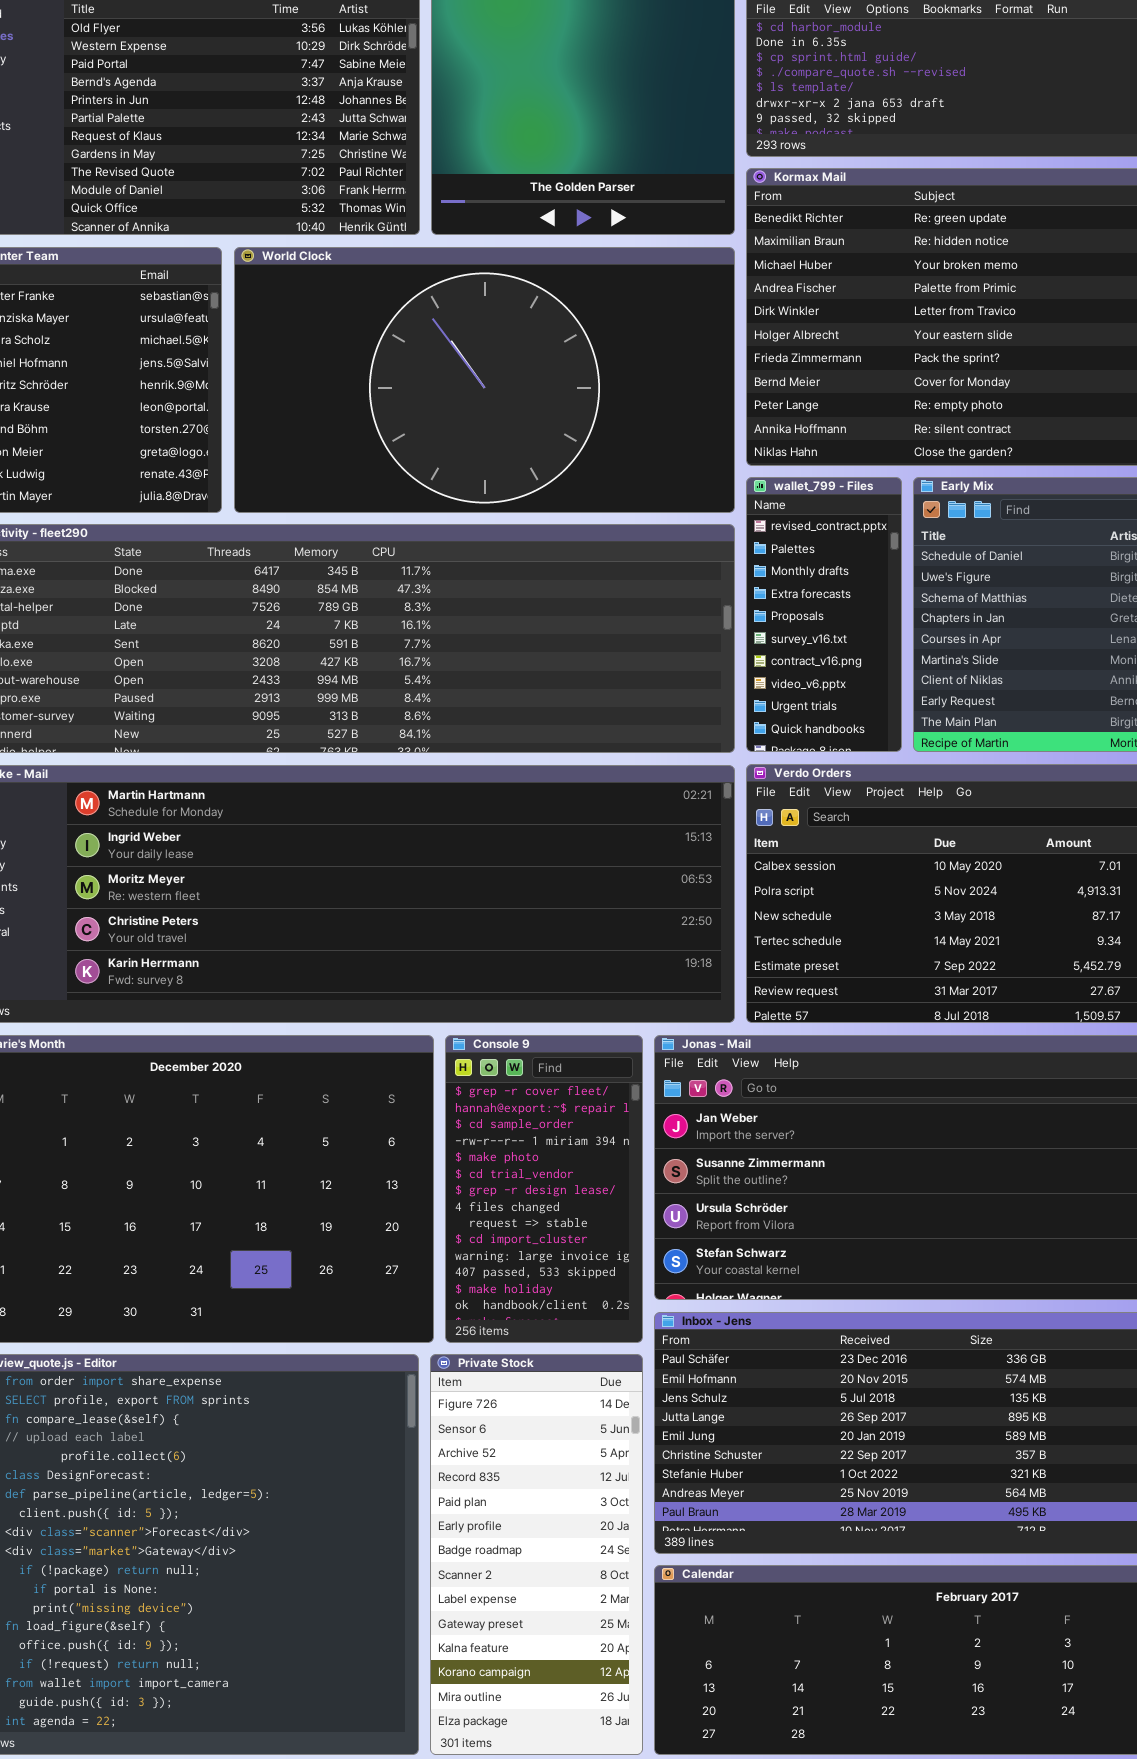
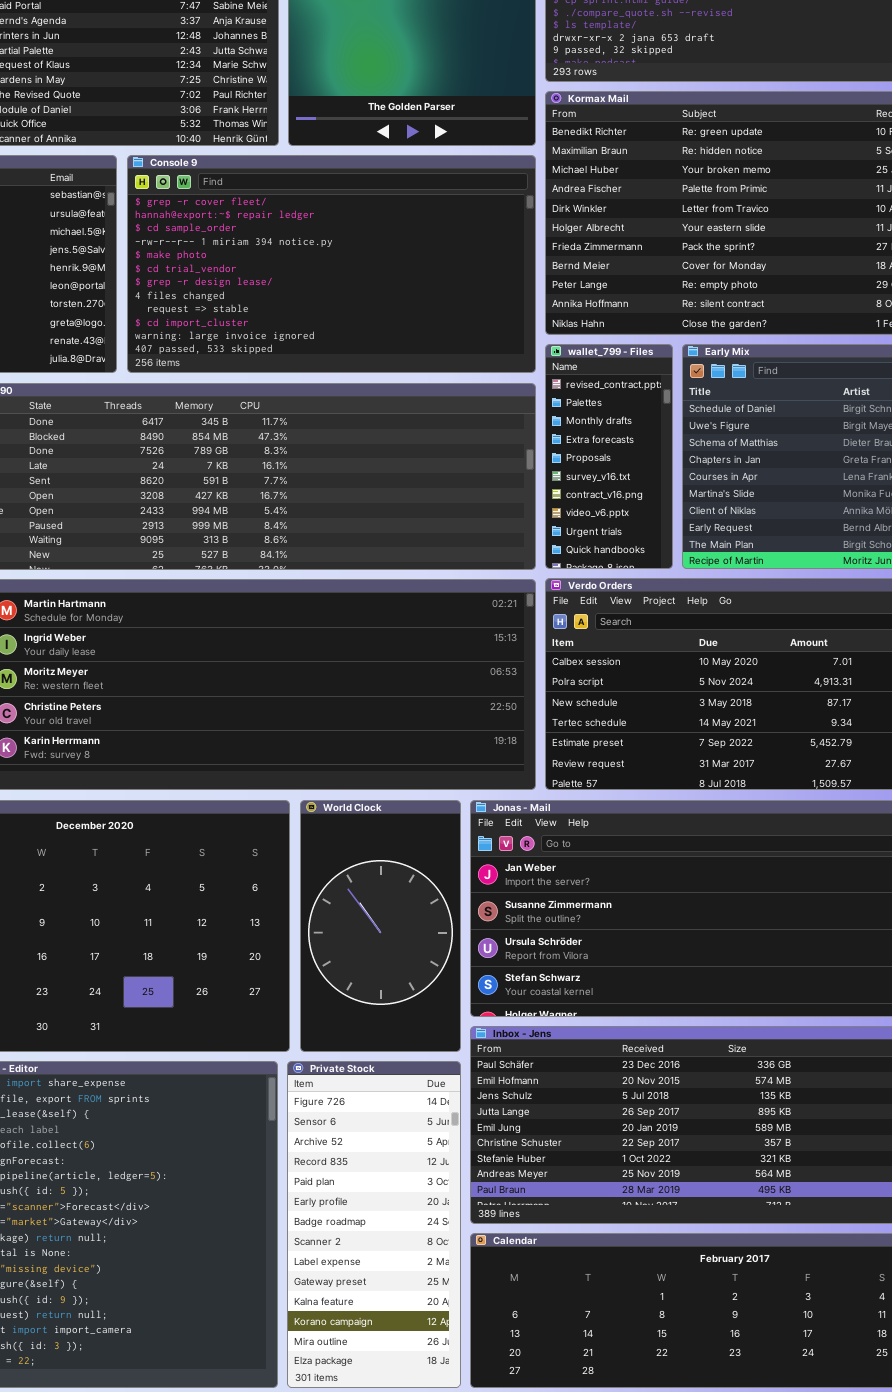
World Clock: [234,247,735,513] -> [300,800,461,1052], moved, resized
Console 9: [445,1035,643,1343] -> [127,155,536,373], moved, resized

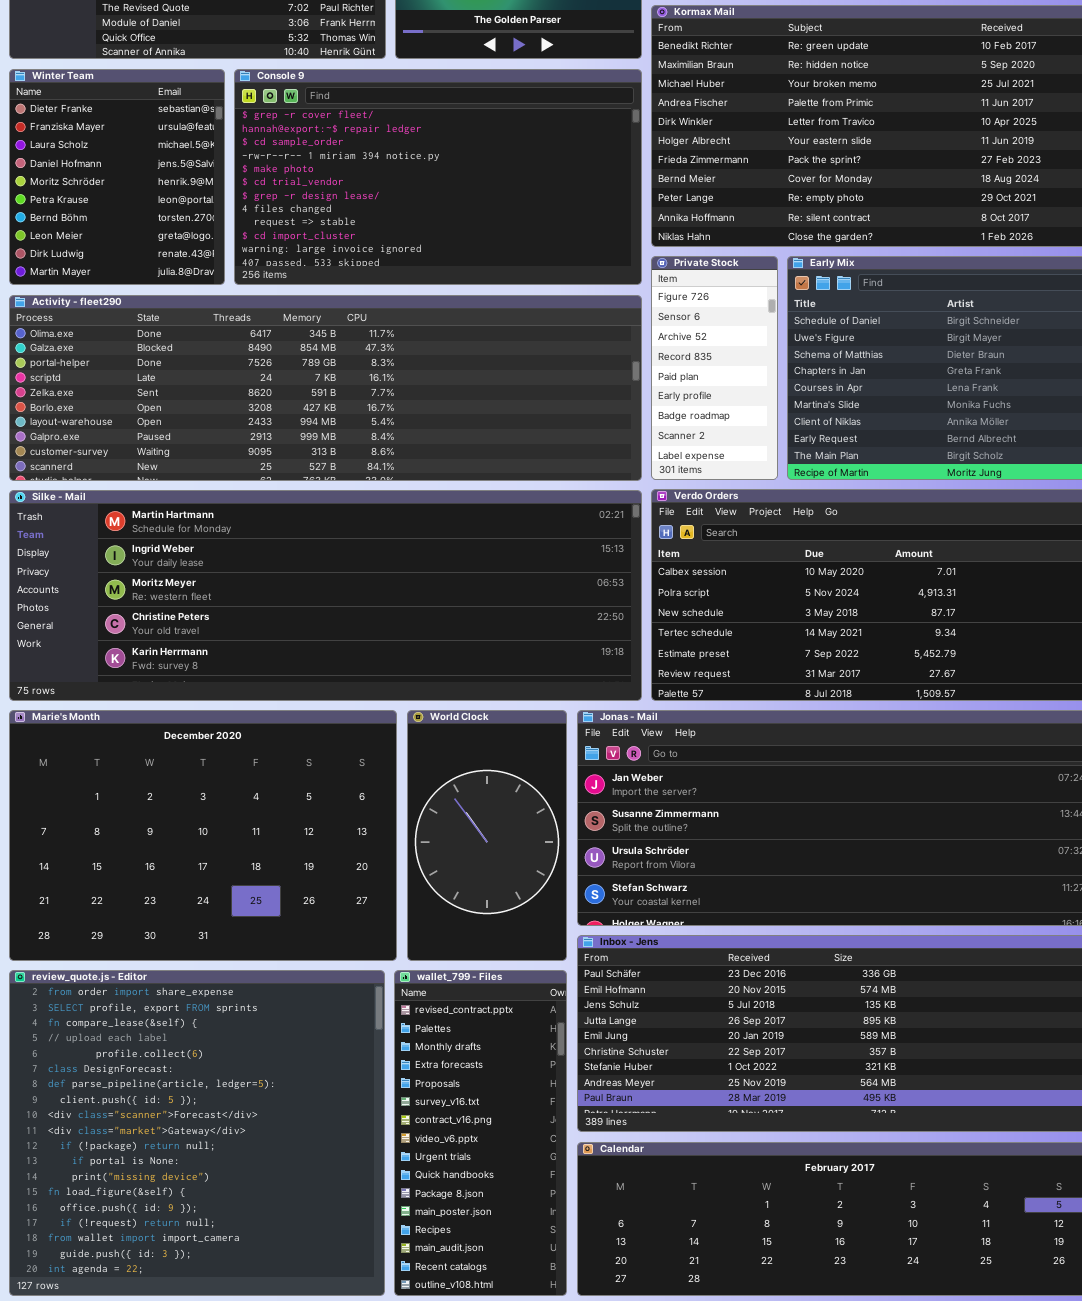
wallet_799 - Files: [545,344,673,569] -> [394,970,567,1296], moved, resized
Private Stock: [287,1061,461,1388] -> [651,256,778,480], moved, resized

